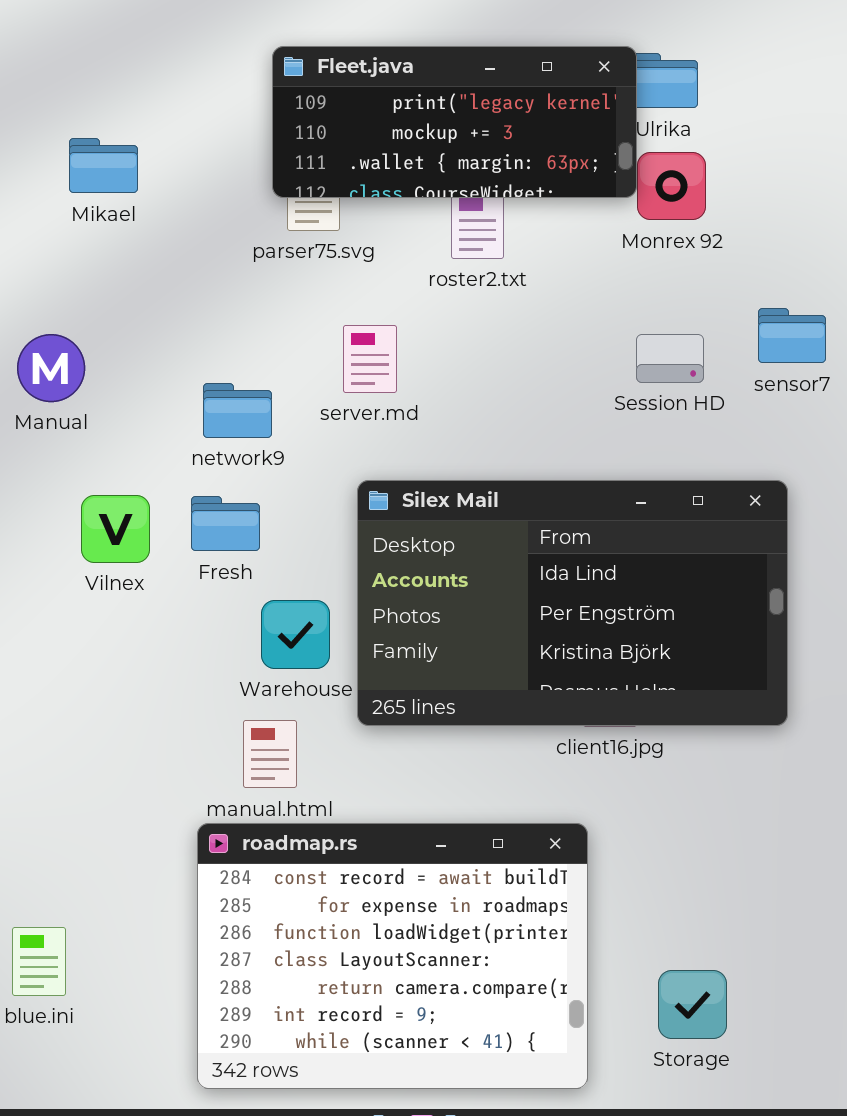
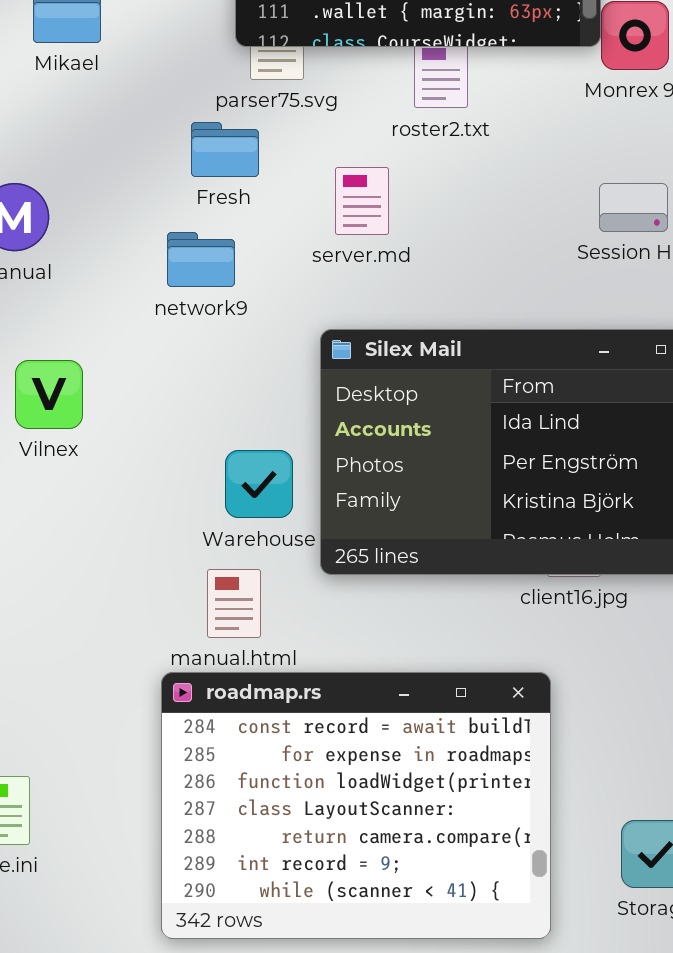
server.md: [343,325,397,393] -> [335,167,389,235], moved
Vilnex: [81,495,150,563] -> [15,360,83,429], moved
Fresh: [191,496,260,551] -> [191,122,259,177], moved

